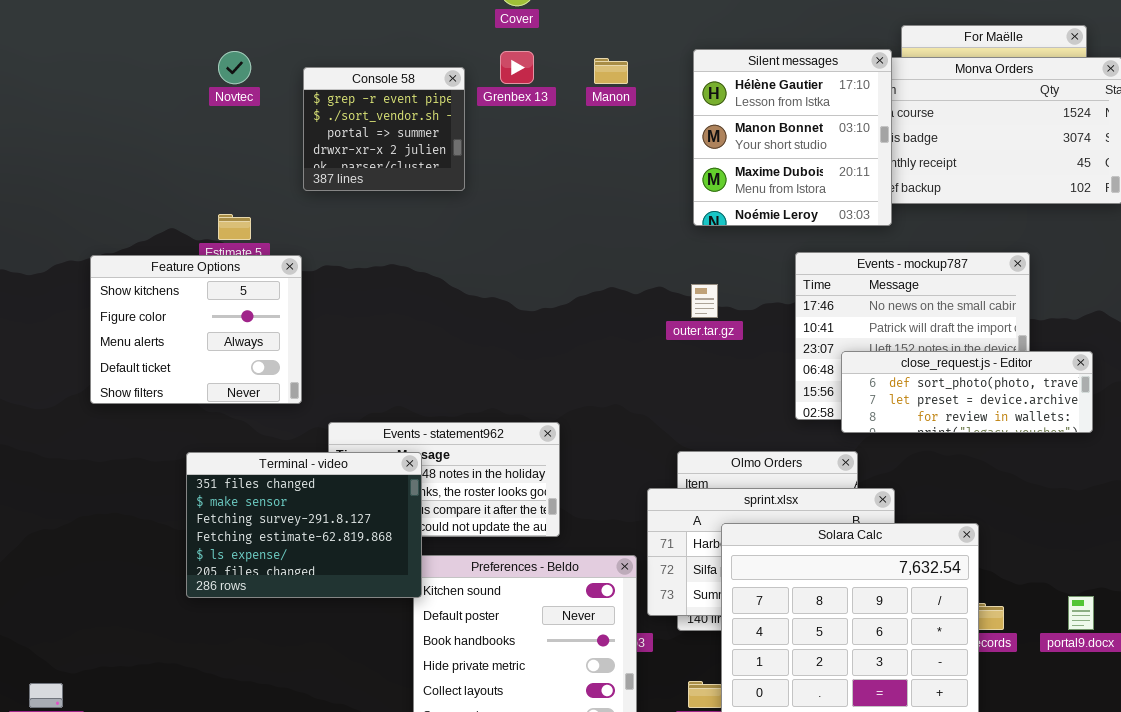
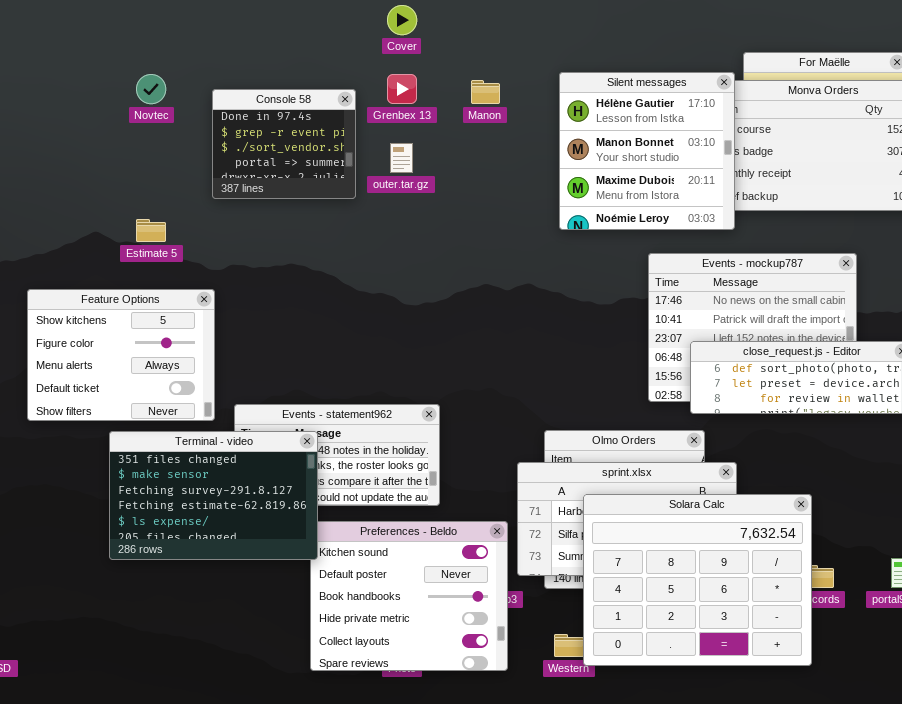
Console 58: [303,67,465,191] -> [212,89,356,199], scrolled up 1 row
Feature Options: [90,255,302,404] -> [27,289,215,421], moved
outer.tar.gz: [691,284,718,318] -> [390,143,413,173], moved

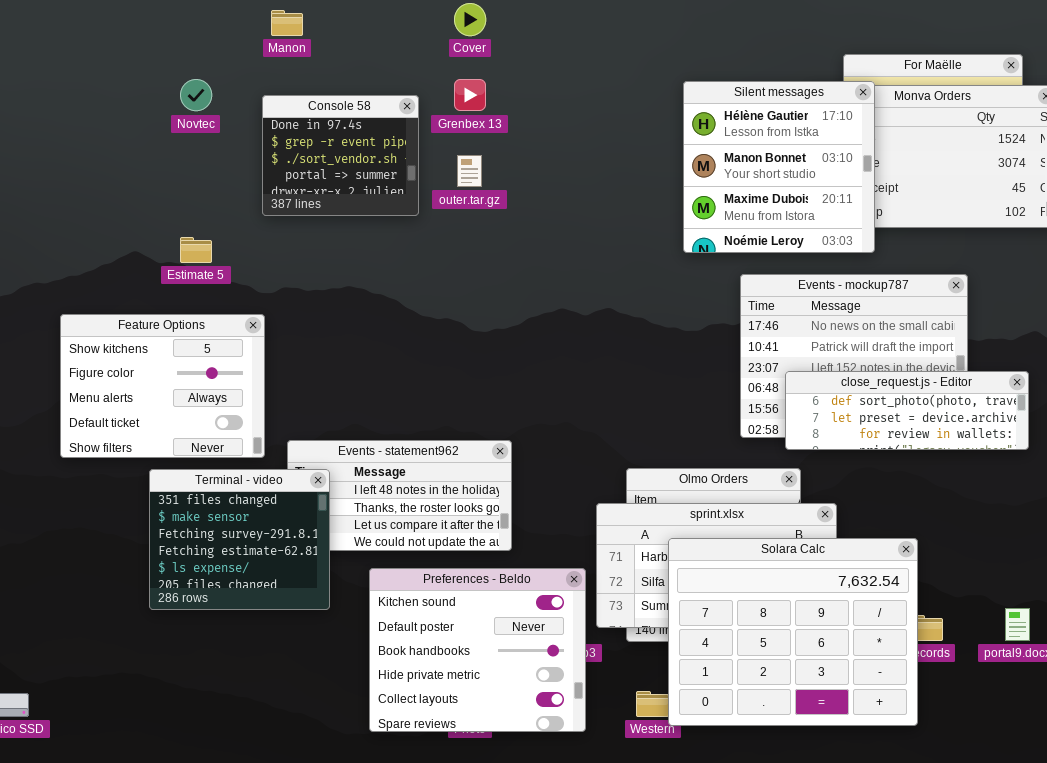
Silent messages: [559,72,735,230] -> [683,81,875,253], moved
Manon: [471,80,500,104] -> [271,10,303,36], moved
Terminal - video: [109,431,318,560] -> [149,469,330,610], resized

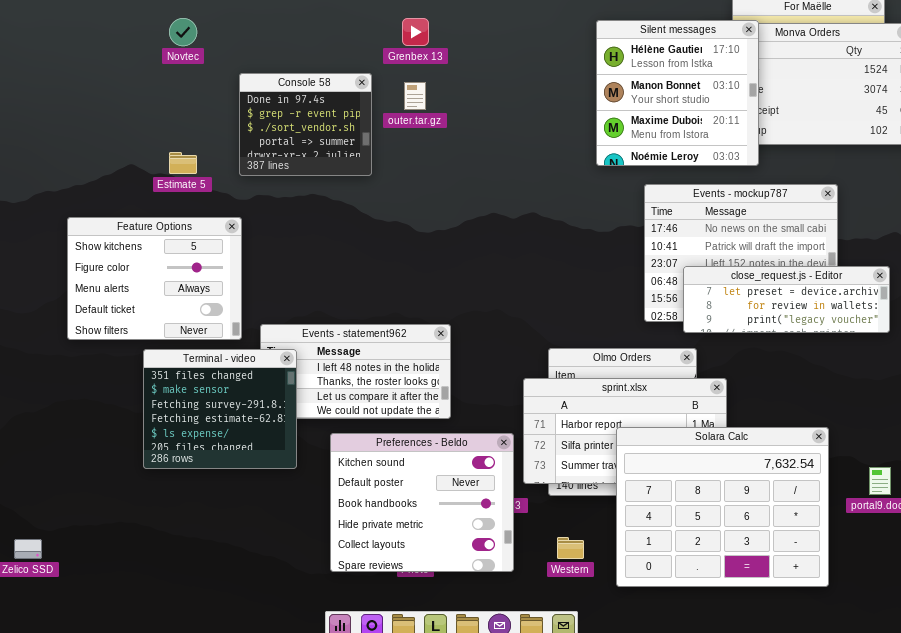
Console 58: [262,95,419,216] -> [239,73,372,176], moved
close_request.js - Editor: [785,371,1029,450] -> [683,266,890,333], scrolled down 1 row
Solara Calc: [668,538,918,726] -> [616,427,829,587], moved

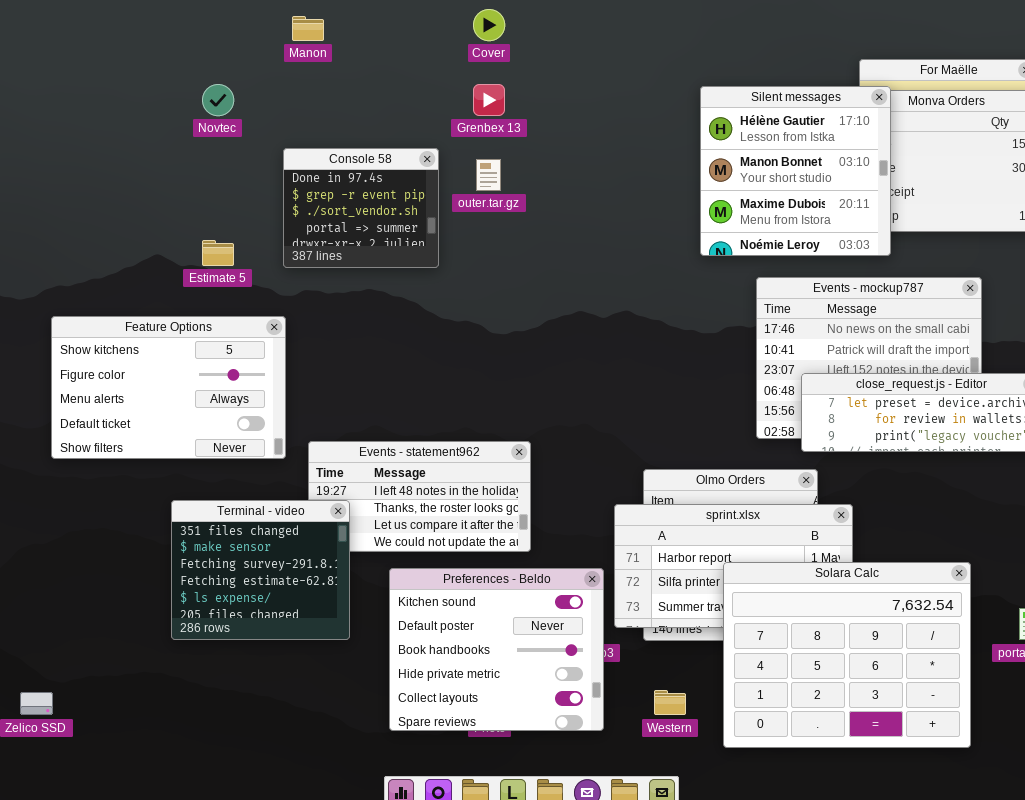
Feature Options: [67,217,242,340] -> [51,316,286,459], resized
Terminal - video: [143,349,297,469] -> [171,500,350,640], moved

